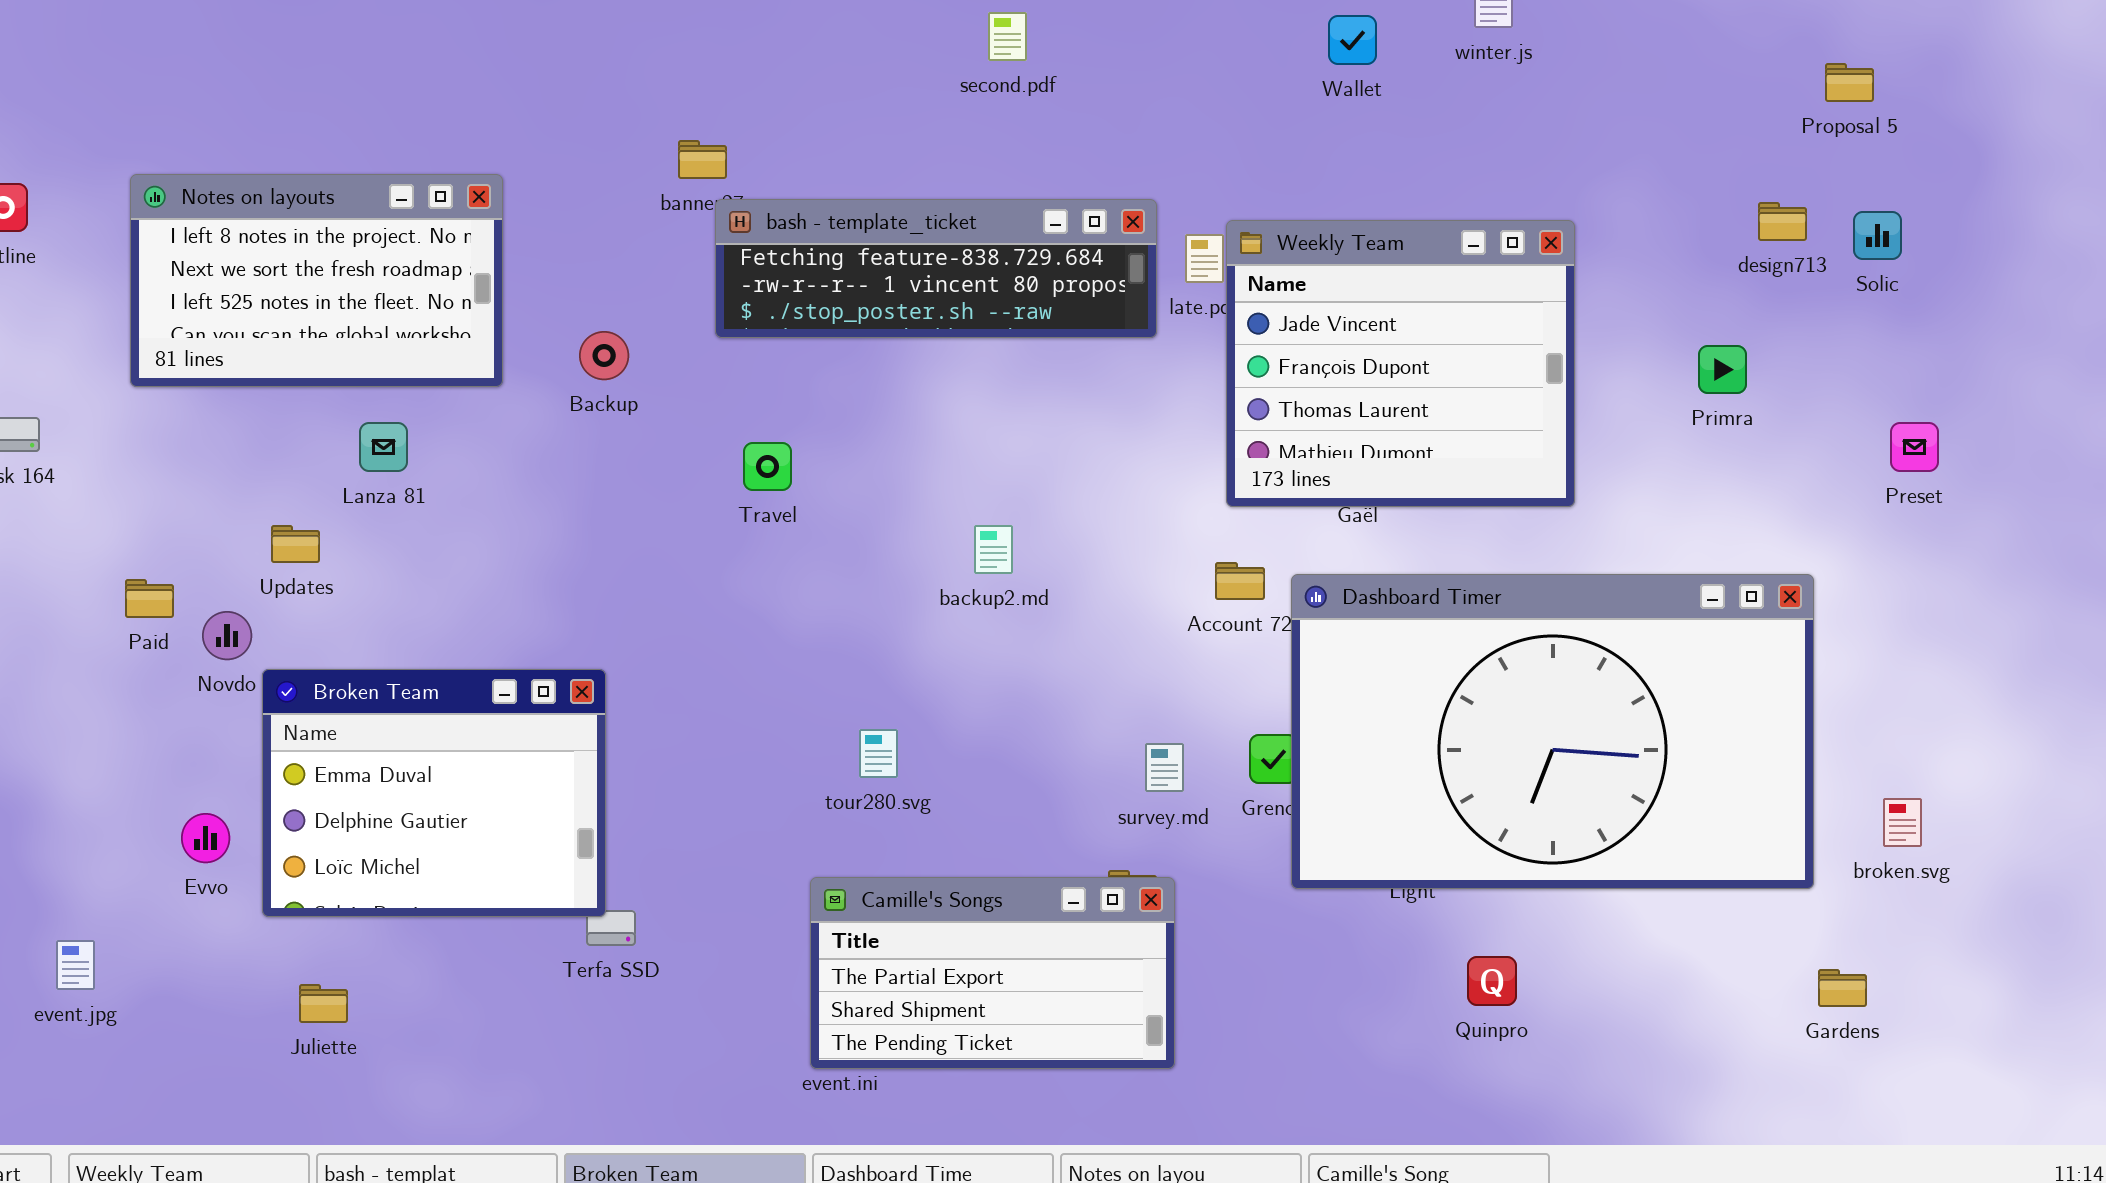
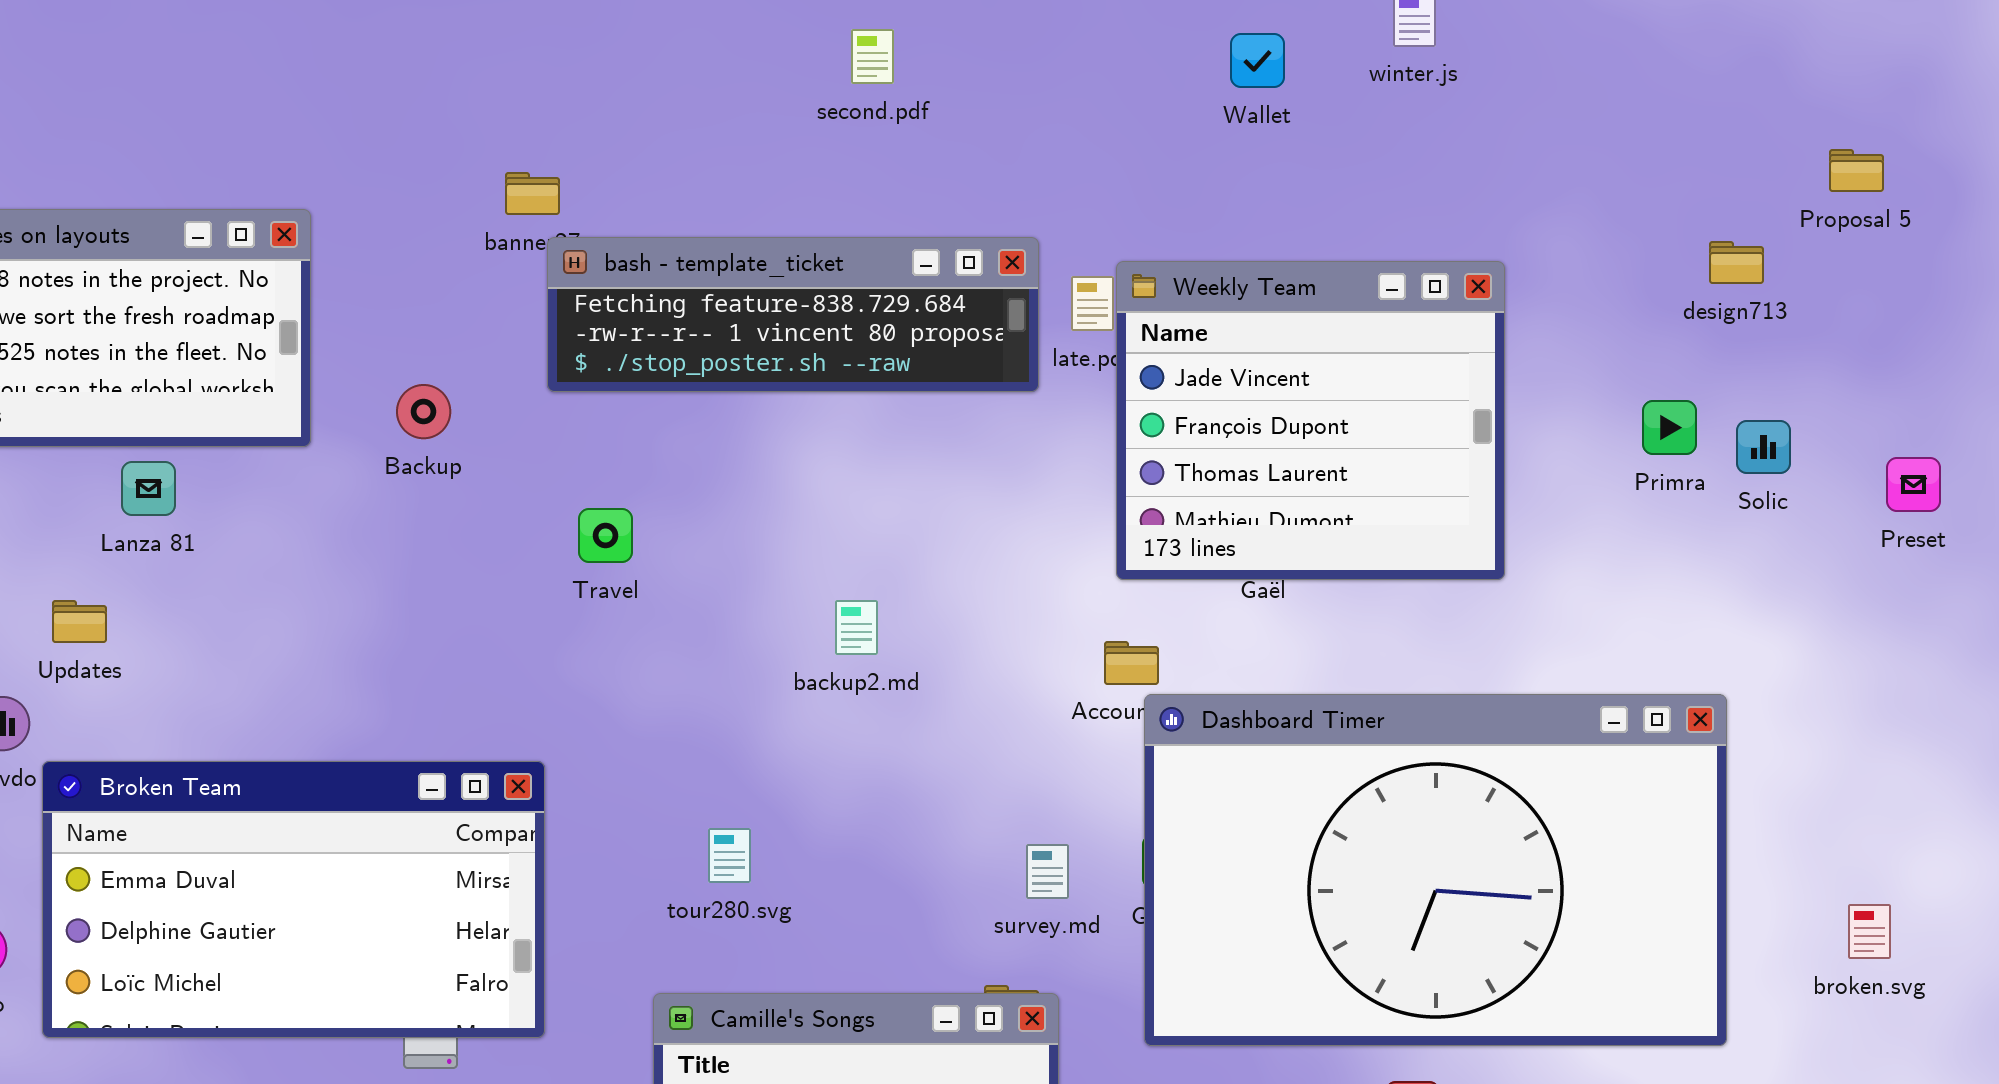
Proposal 5: [1825,63,1874,102] -> [1829,149,1884,192], moved
Solic: [1853,211,1902,260] -> [1736,420,1791,474], moved
Lanza 81: [359,422,408,472] -> [121,461,176,516], moved
Preset: [1890,422,1939,472] -> [1886,457,1941,512], moved
Dashboard Timer: [1291,574,1814,889] -> [1144,694,1727,1046], moved
Broken Team: [262,669,606,917] -> [42,761,545,1038], resized

